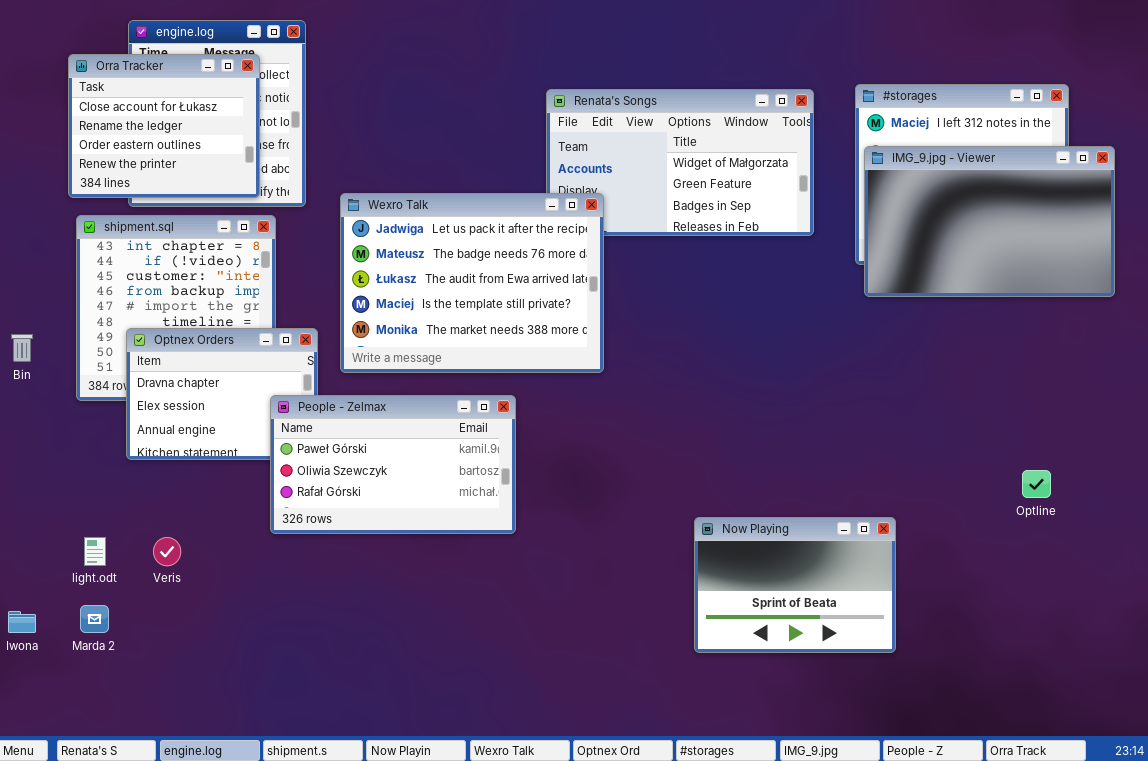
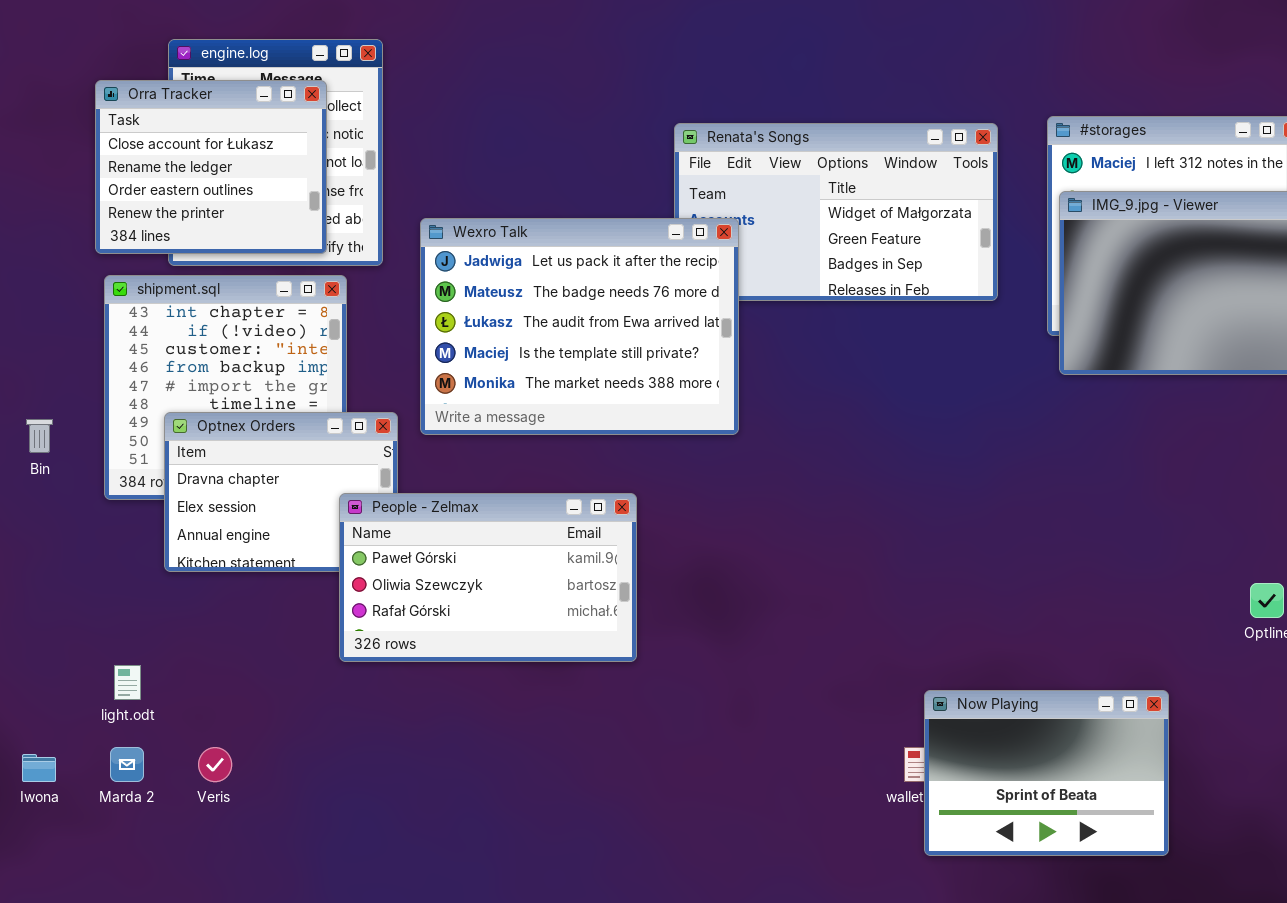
Wexro Talk: [340,193,604,373] -> [420,218,739,435], moved
Now Playing: [694,517,896,653] -> [924,690,1169,856], moved
Veris: [153,537,181,566] -> [198,747,232,782], moved

